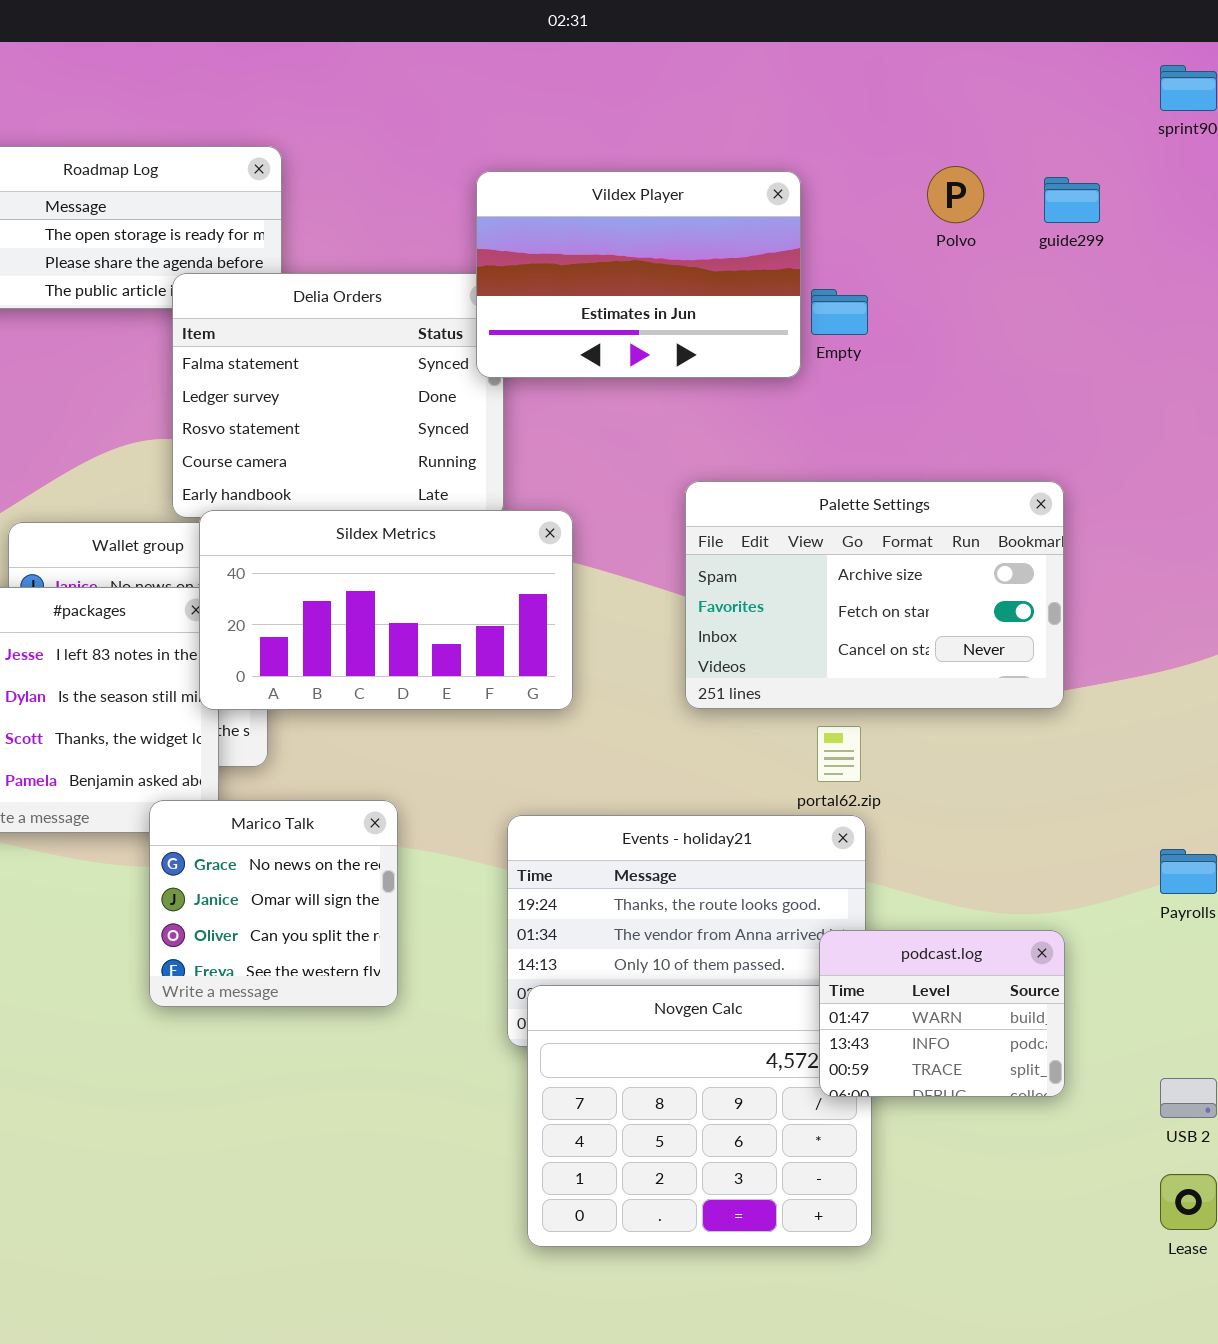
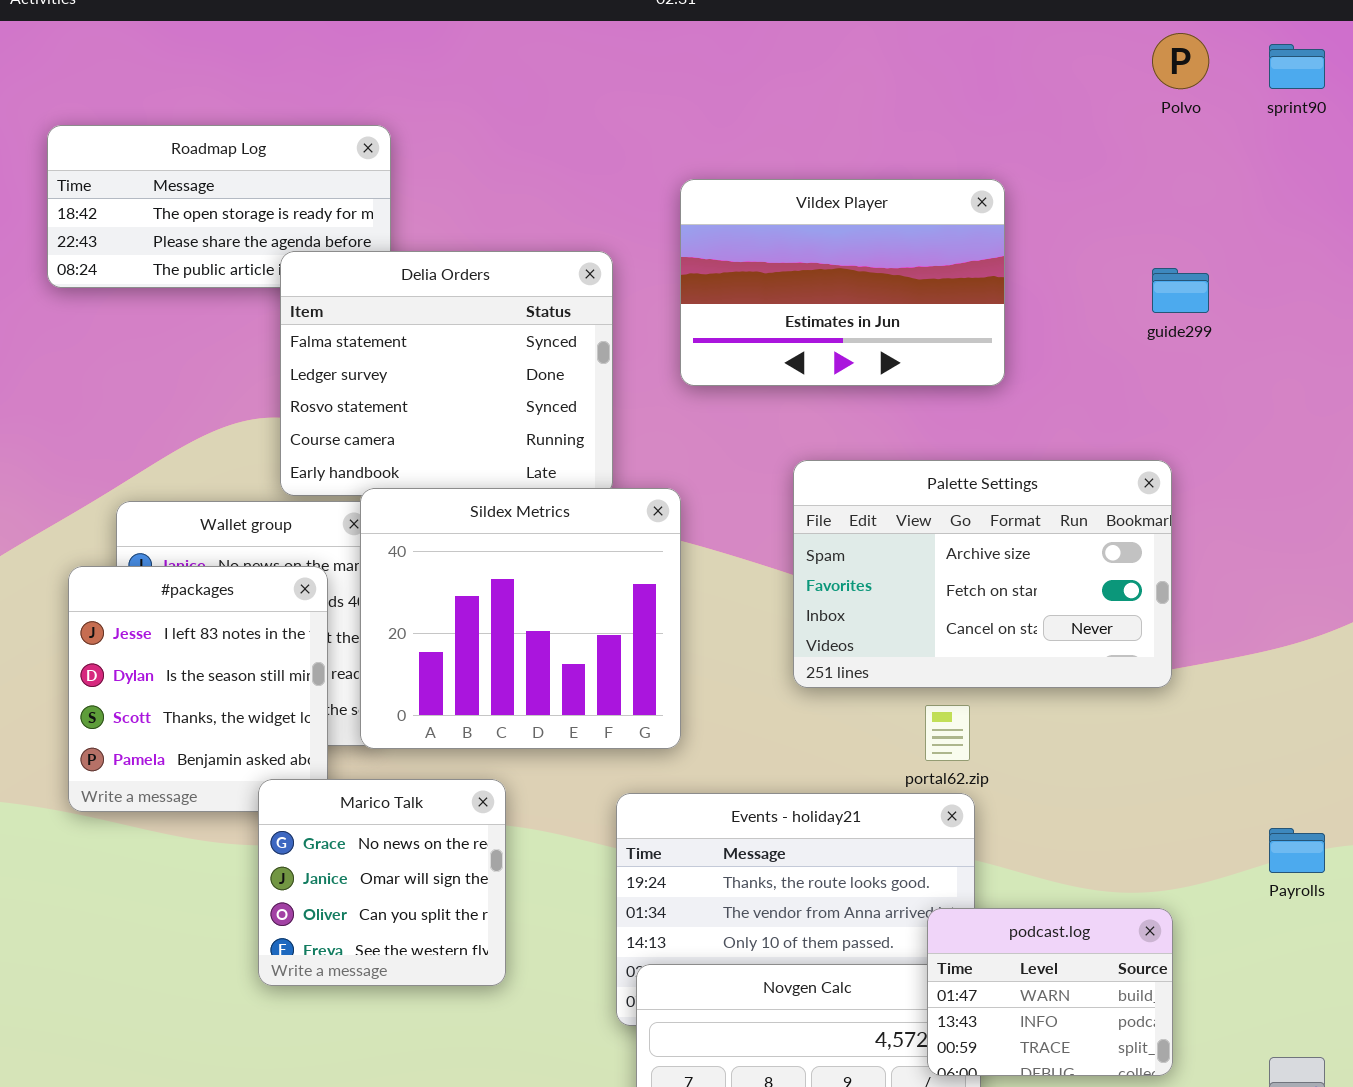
Polvo: [927,166,984,223] -> [1152,33,1209,89], moved
Vildex Player: [476,171,801,378] -> [680,179,1005,386], moved
guide299: [1044,177,1100,223] -> [1152,268,1209,313], moved
Sildex Metrics: [199,510,573,710] -> [360,488,681,749], resized

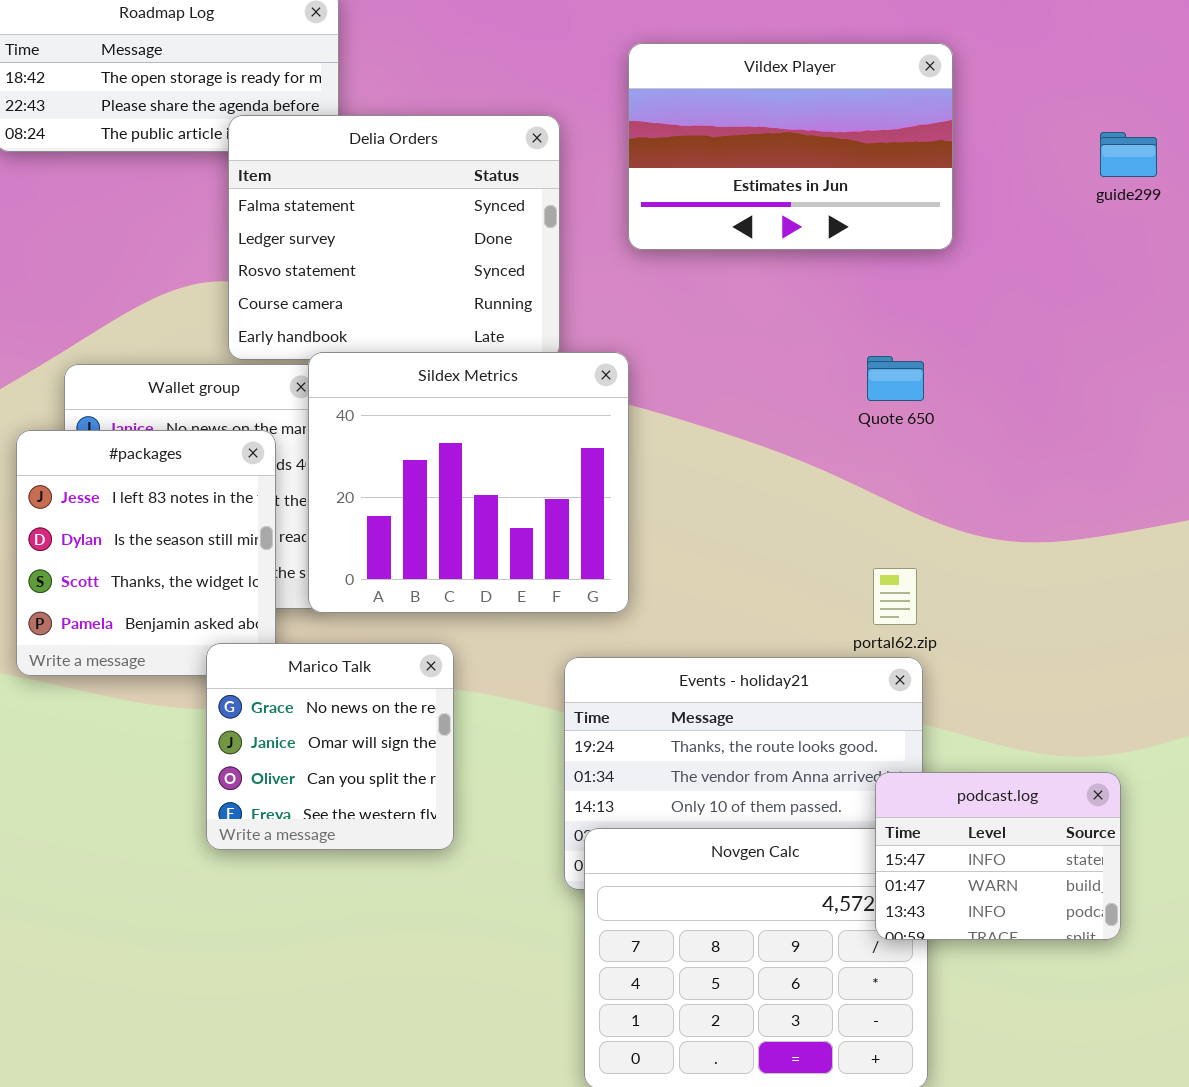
Palette Settings: [793,460,1172,688] -> none, closed
podcast.log: [927,908,1173,1076] -> [875,772,1121,940], scrolled up 1 row

